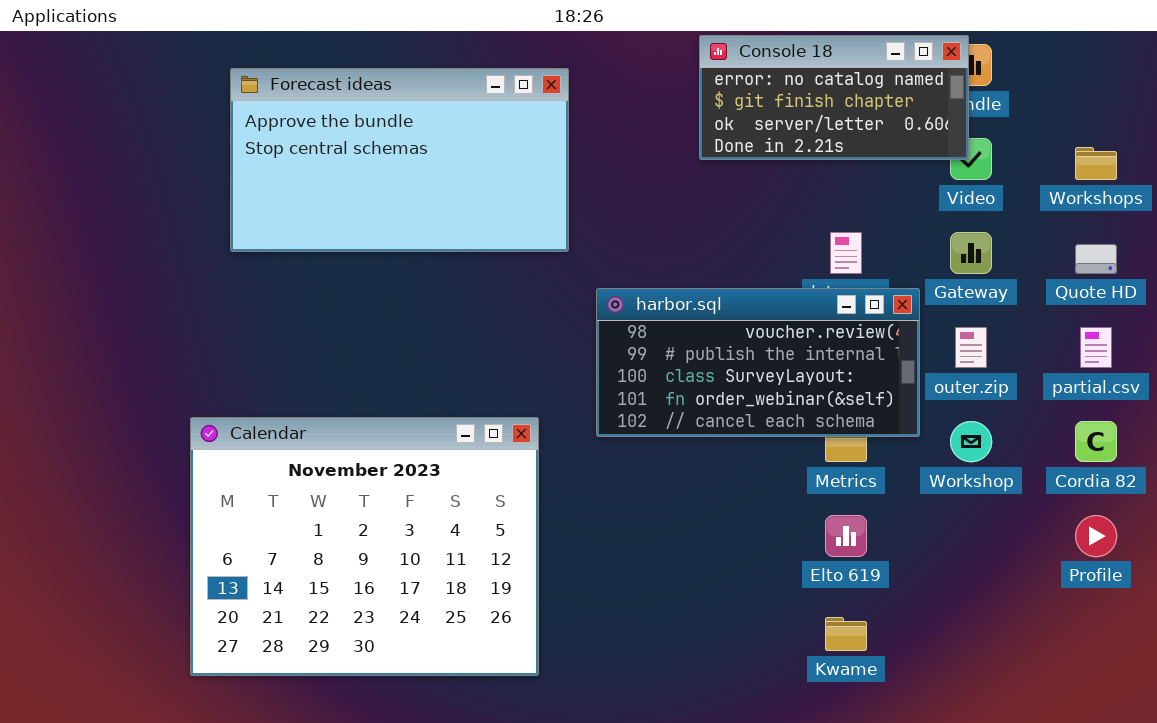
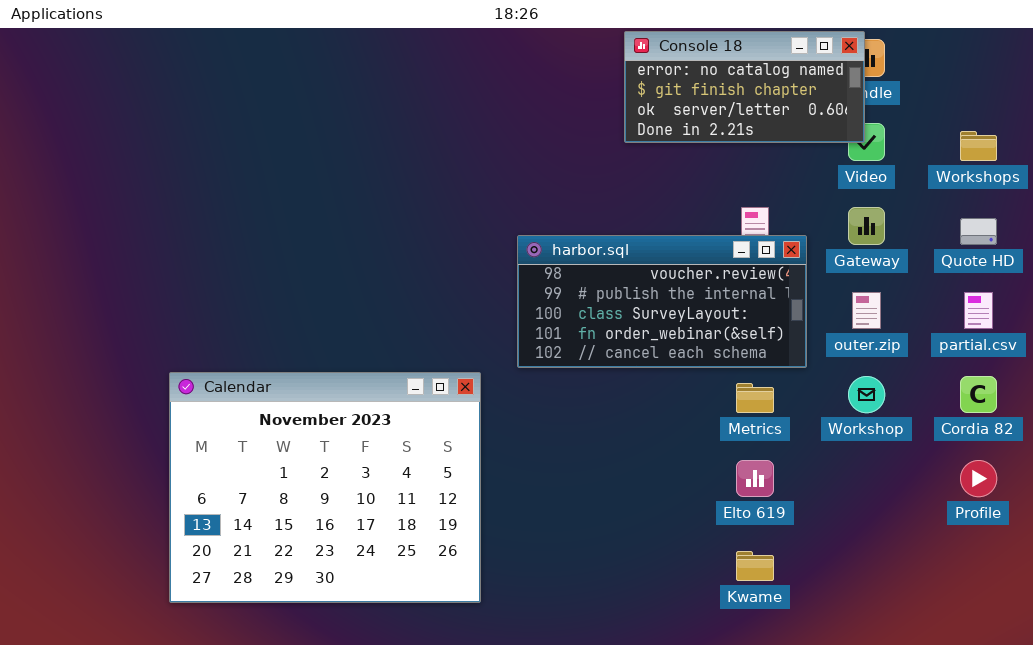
Forecast ideas: [230,68,569,252] -> none, closed
harbor.sql: [596,288,920,437] -> [517,235,807,368], moved

